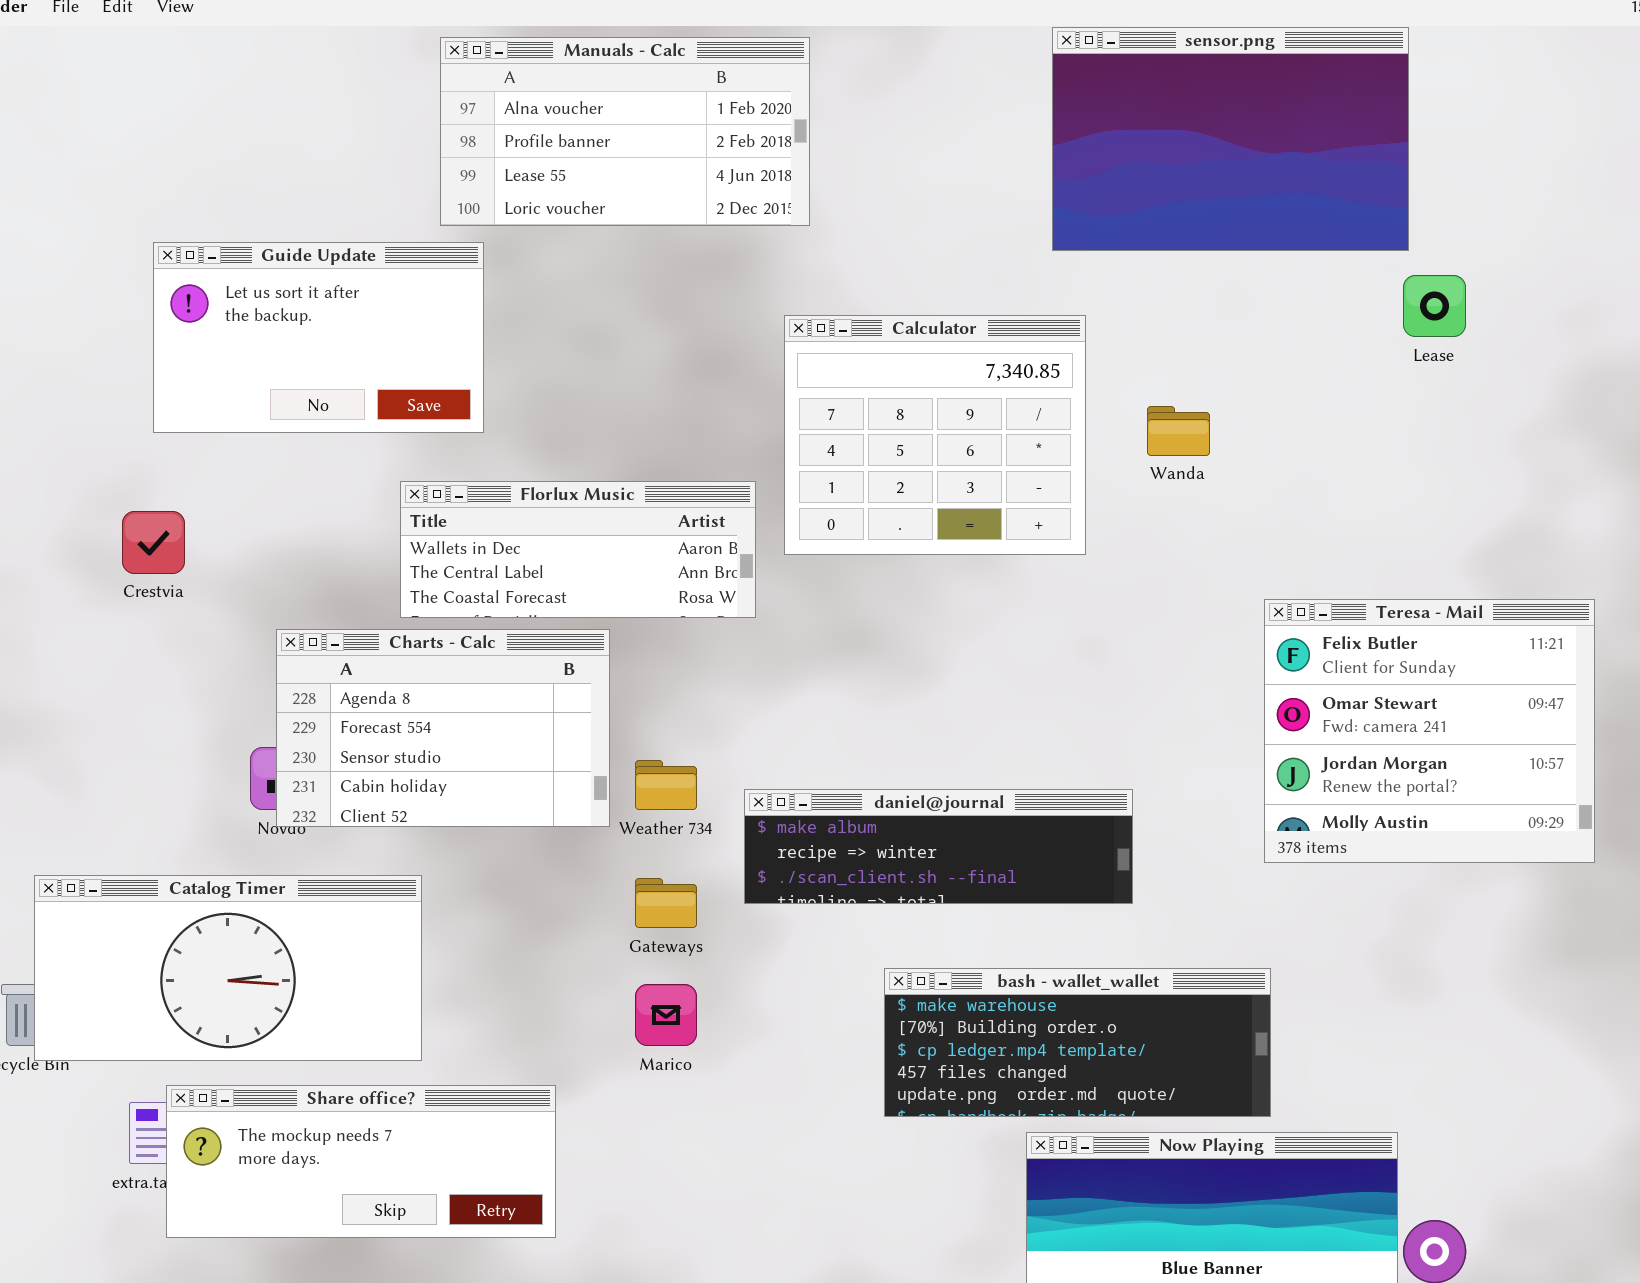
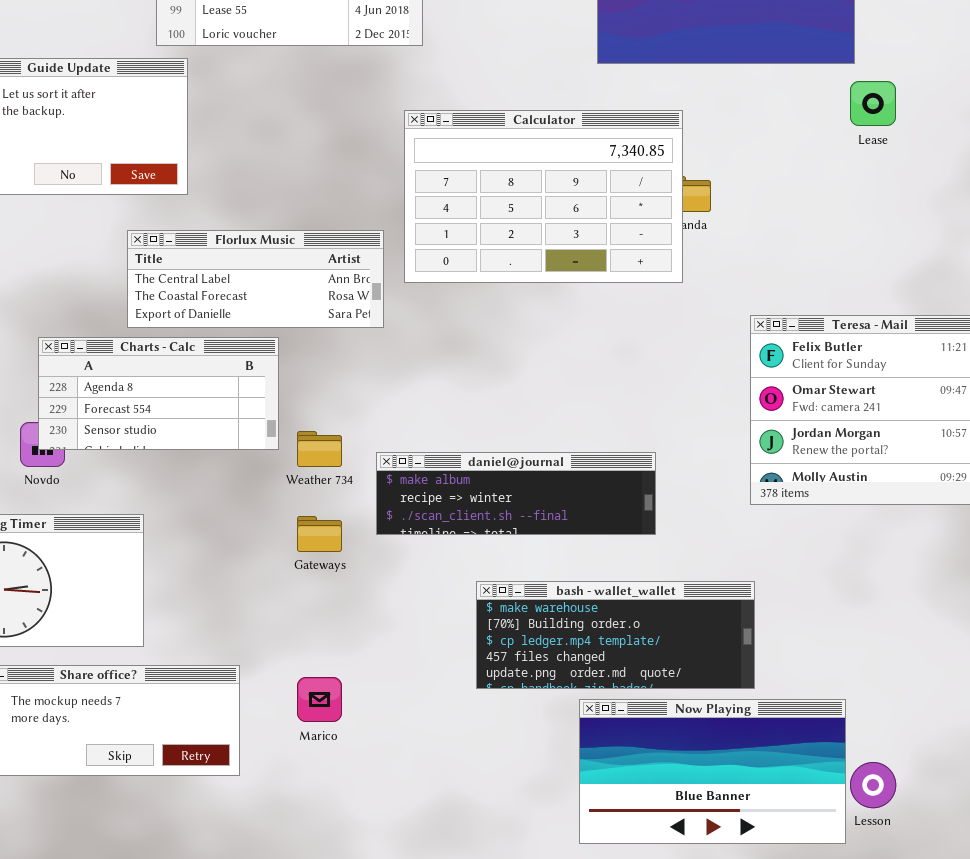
Calculator: [784,315,1086,555] -> [404,110,683,283], resized
Florlux Music: [400,481,756,618] -> [127,230,384,328], scrolled down 1 row
Charts - Calc: [276,629,610,827] -> [38,337,279,450], resized
Marico: [635,984,697,1046] -> [297,677,342,722], moved

